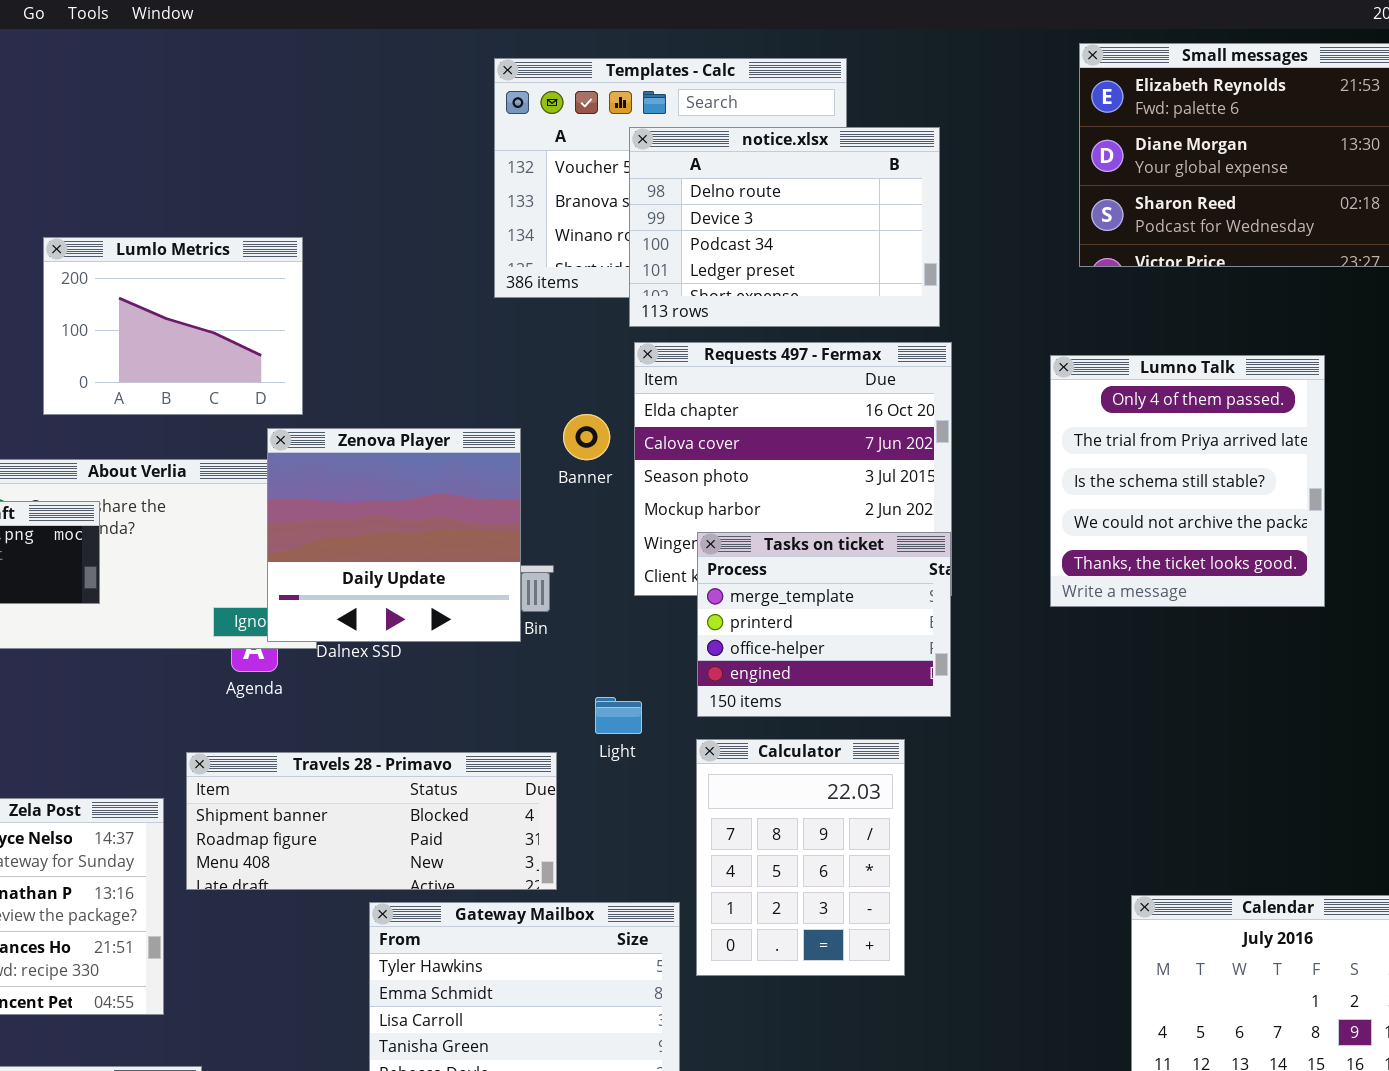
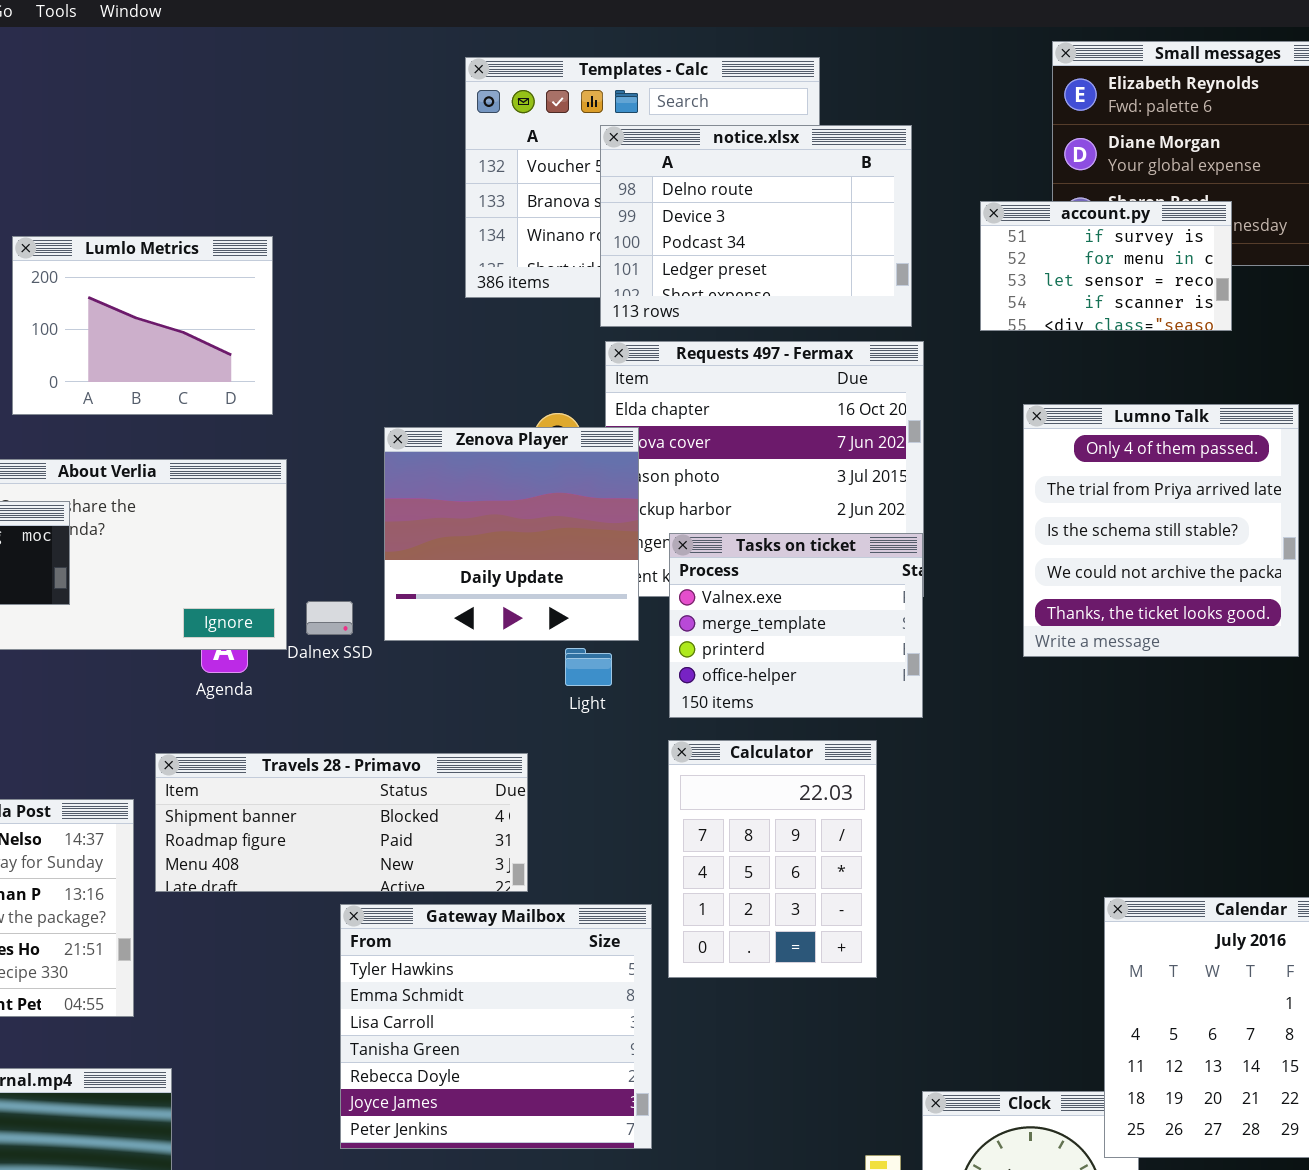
account.py: none -> [980,201,1232,331], opened
Lumno Talk: [1050,355,1325,607] -> [1023,404,1299,657], moved
Zenova Player: [267,428,521,642] -> [384,427,639,641], moved
Tasks on ticket: [697,532,951,717] -> [669,533,923,718], scrolled up 1 row
Light: [595,697,642,734] -> [565,648,612,686], moved

